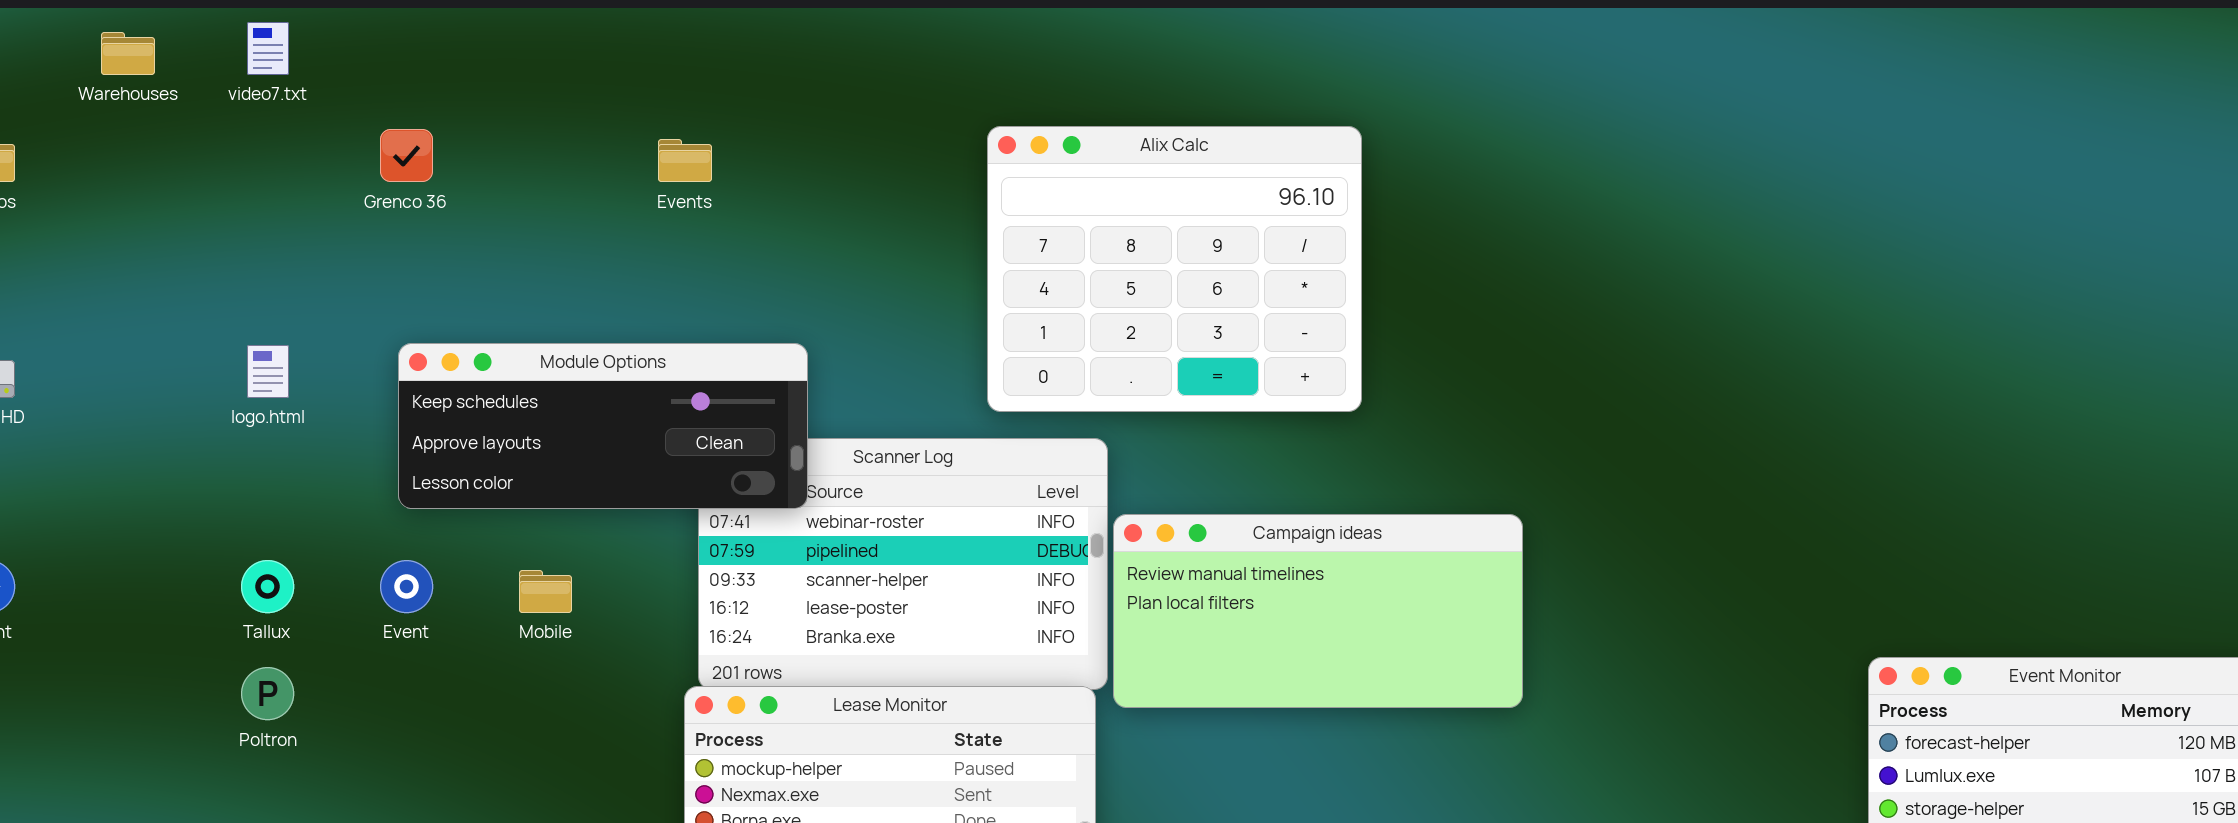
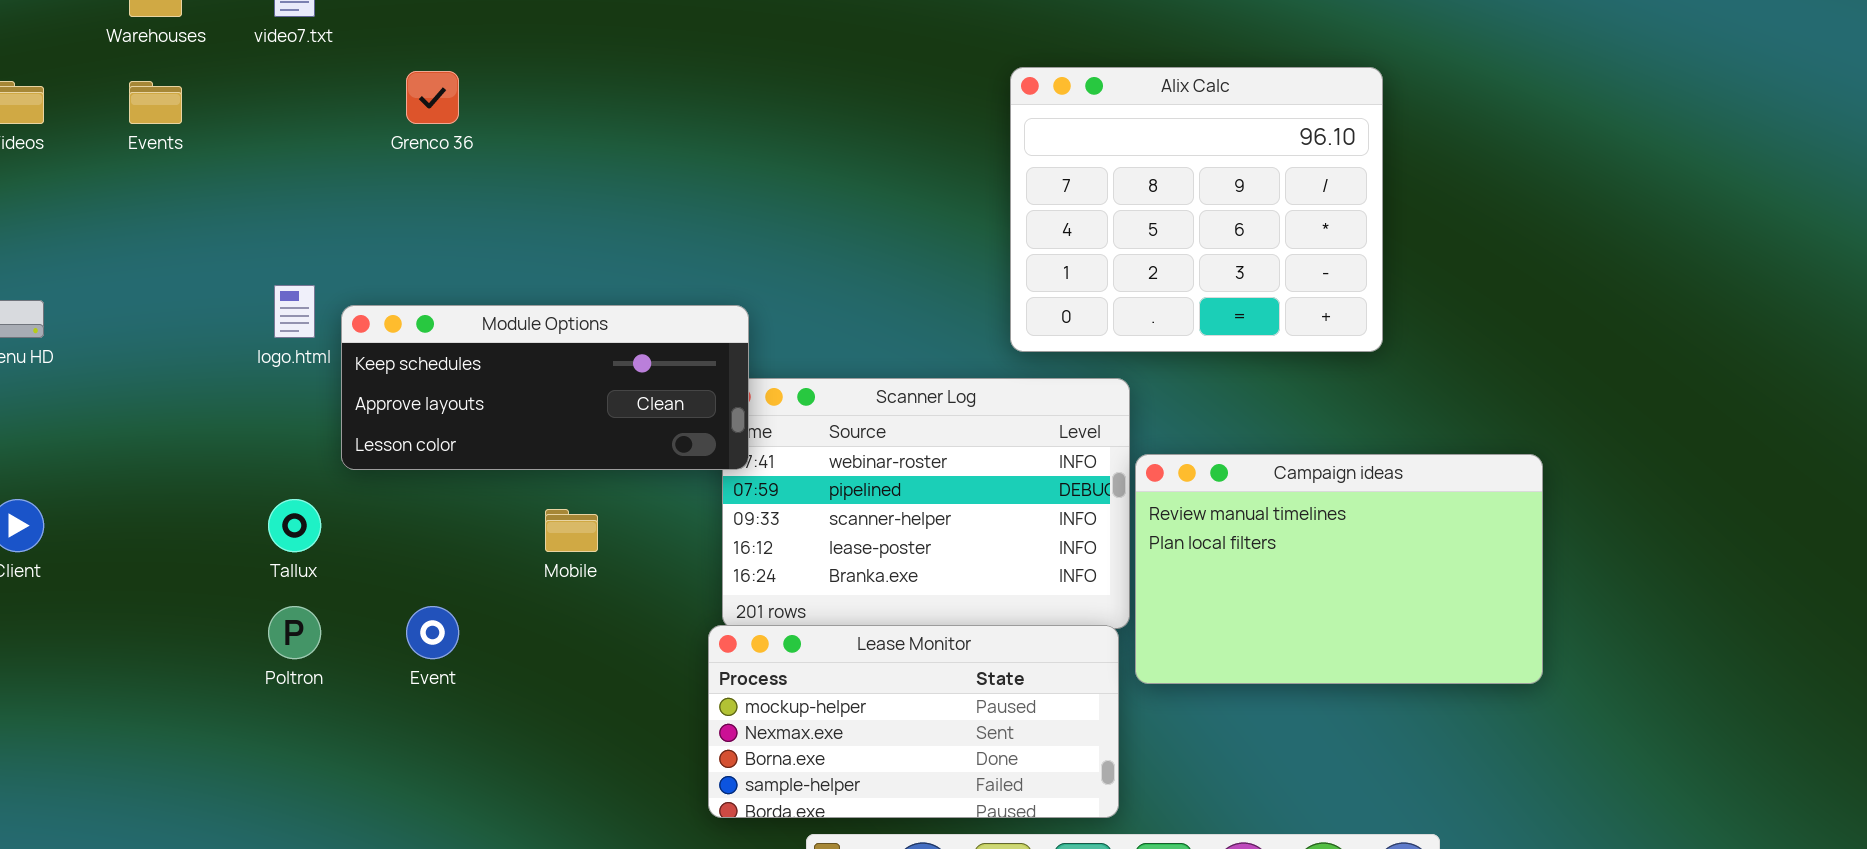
Events: [658,139,712,182] -> [129,81,182,124], moved
Module Options: [398,343,808,509] -> [341,305,749,470], moved
Campaign ideas: [1113,514,1523,708] -> [1135,454,1543,684], resized
Event: [380,560,433,613] -> [406,606,459,659], moved

